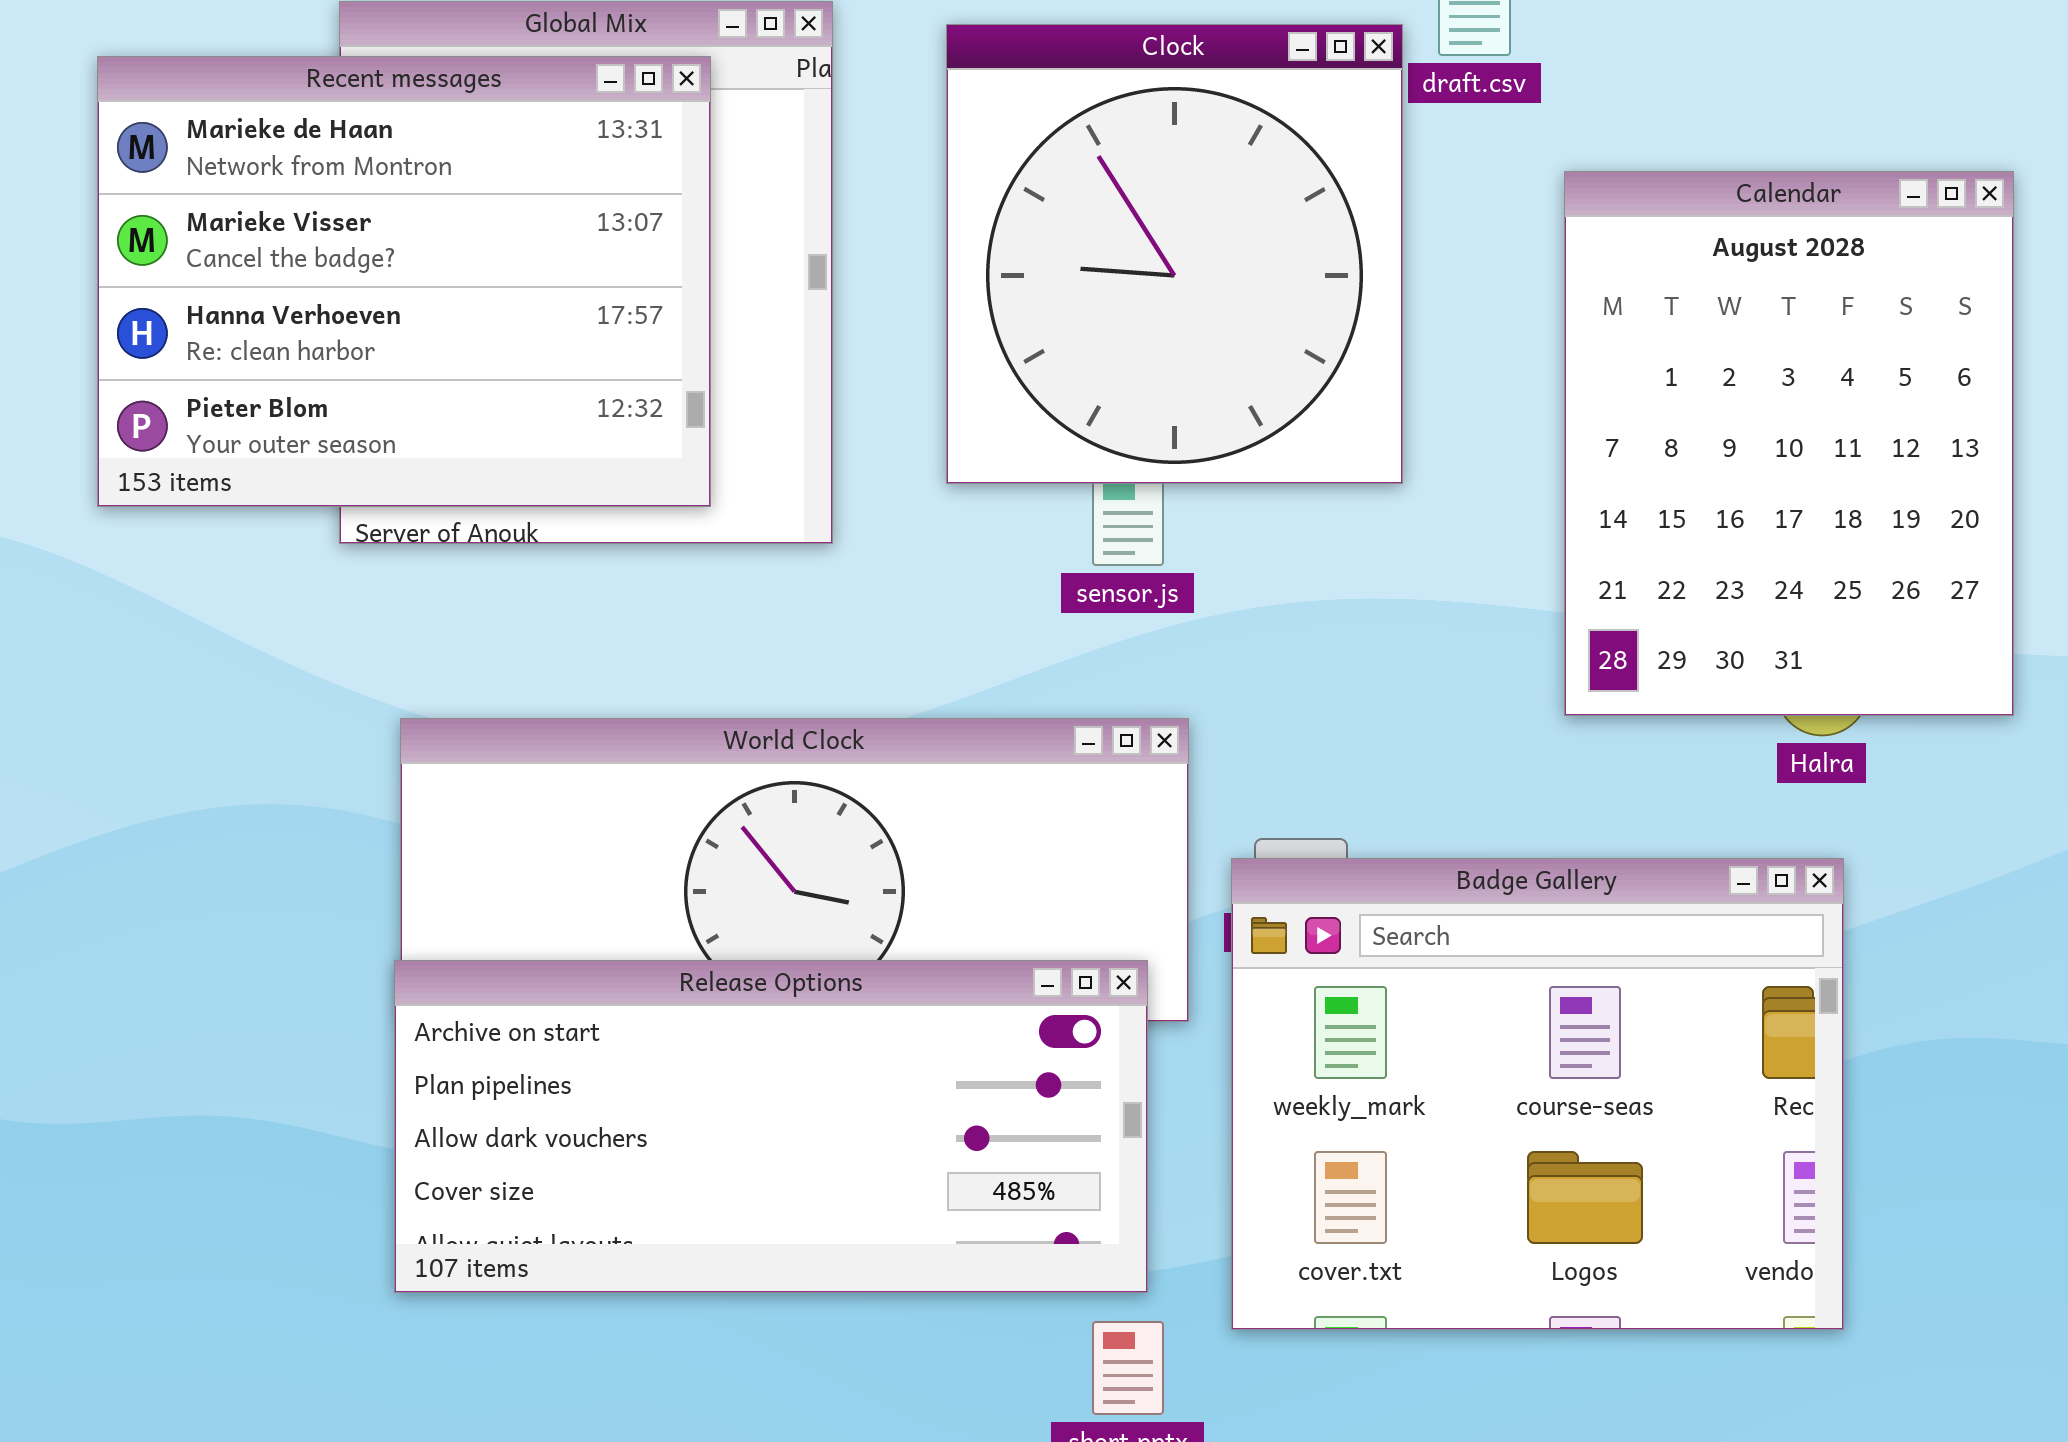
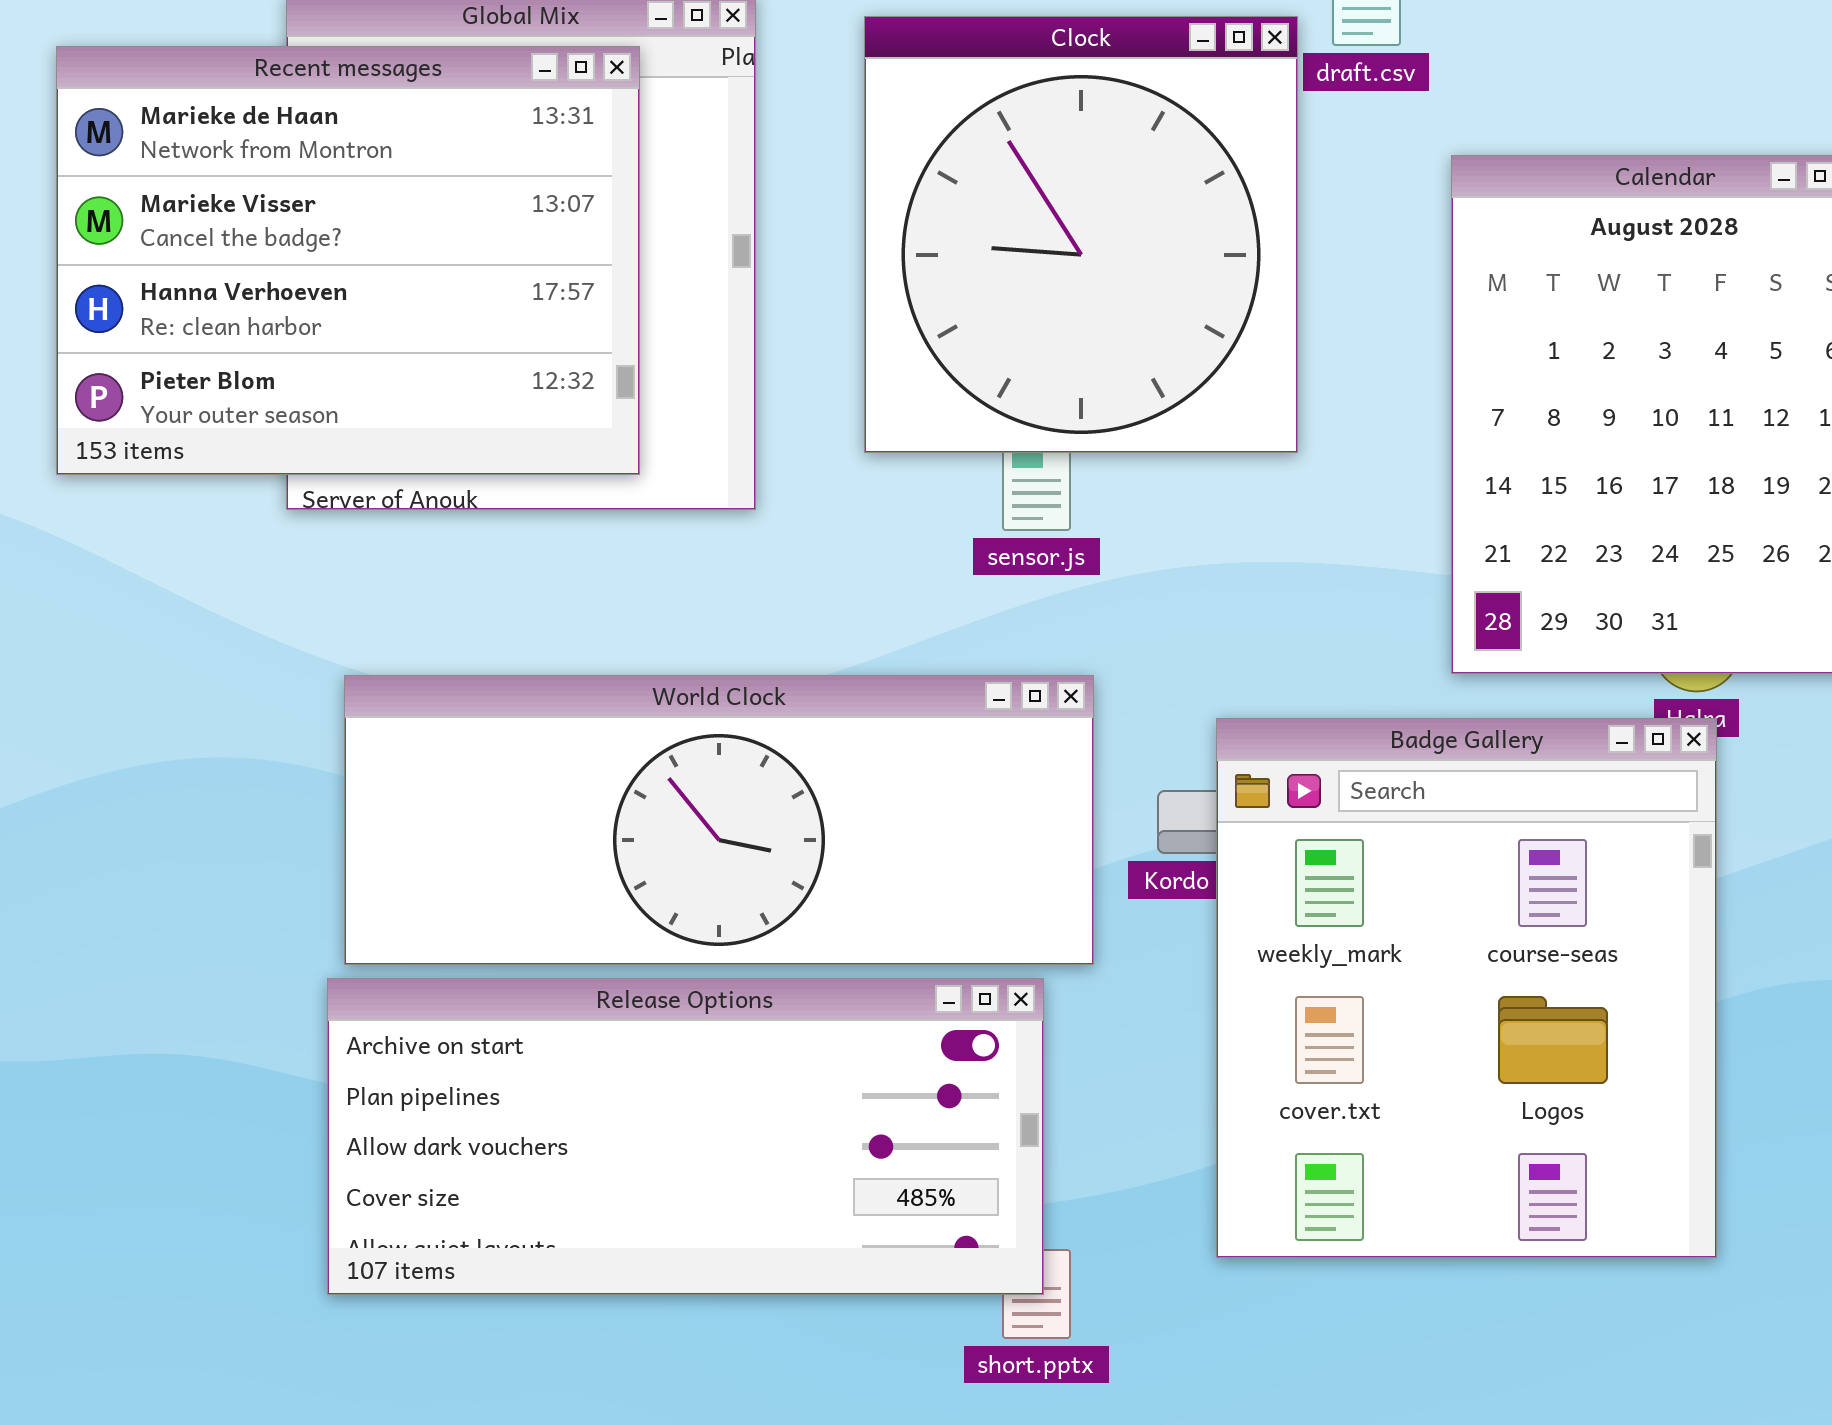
Badge Gallery: [1231,858,1844,1330] -> [1216,718,1717,1258], resized
Release Options: [394,960,1148,1293] -> [327,978,1044,1295], moved

